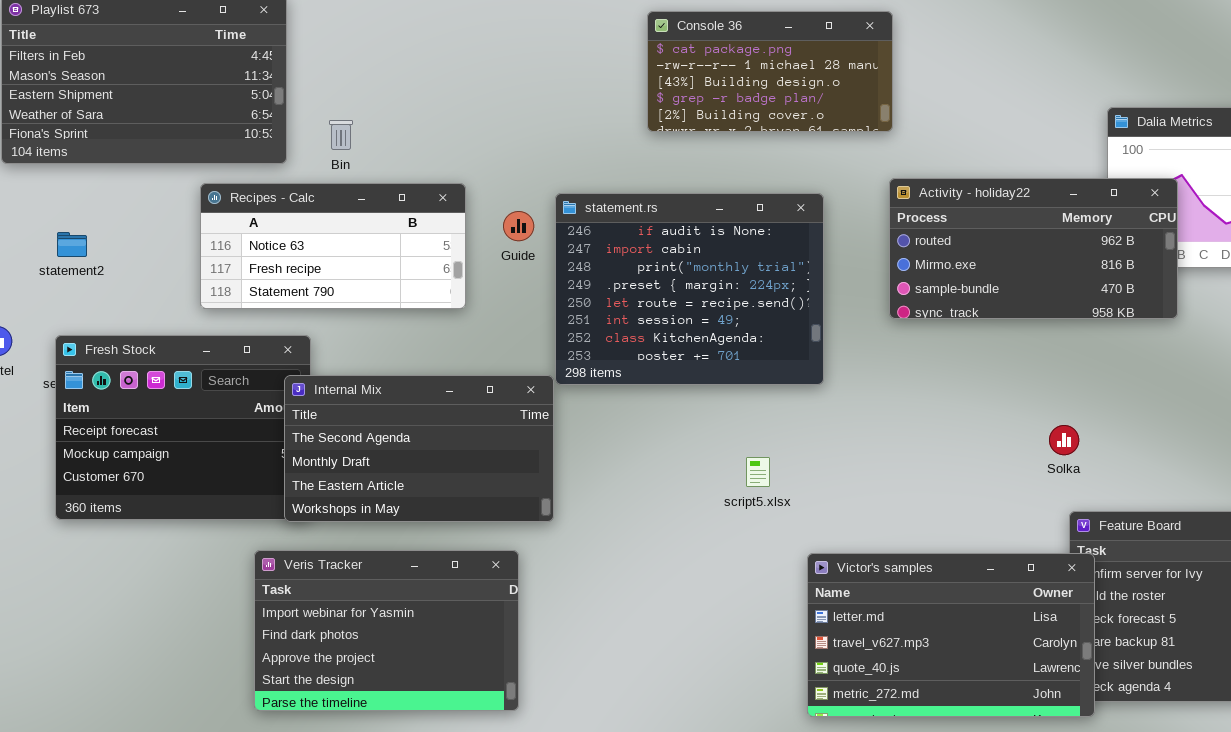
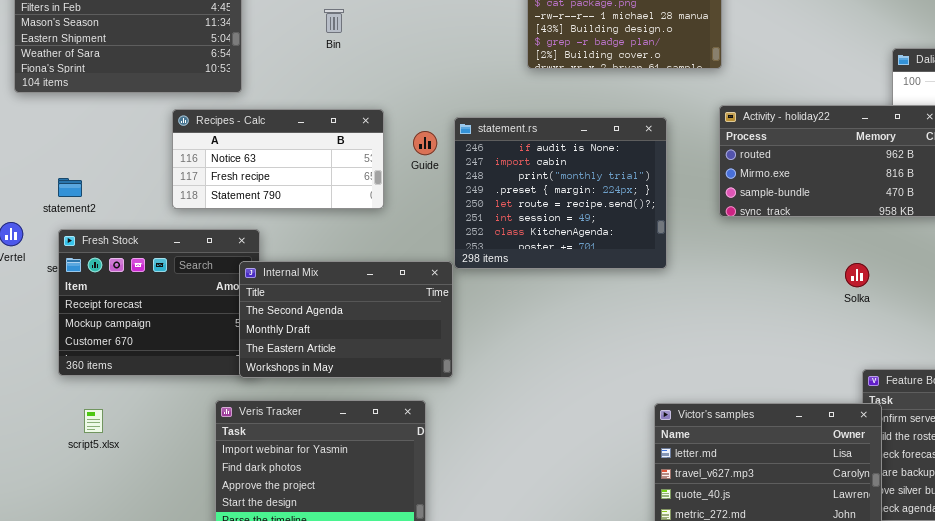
Bin: [329,120,353,150] -> [324,9,344,33], moved
statement2: [57,232,87,257] -> [58,178,82,197], moved
Solka: [1049,425,1079,455] -> [845,263,869,287], moved
script5.xlsx: [746,457,770,487] -> [84,409,103,433], moved

